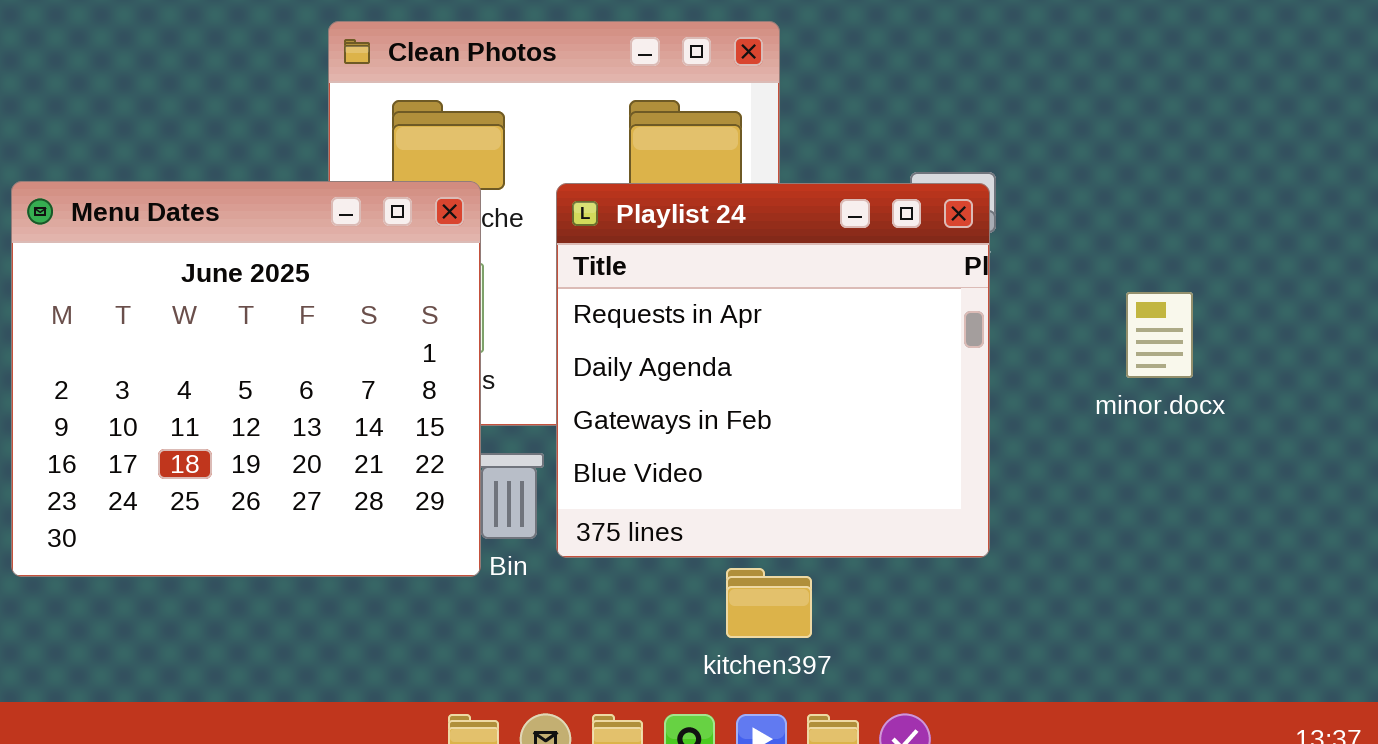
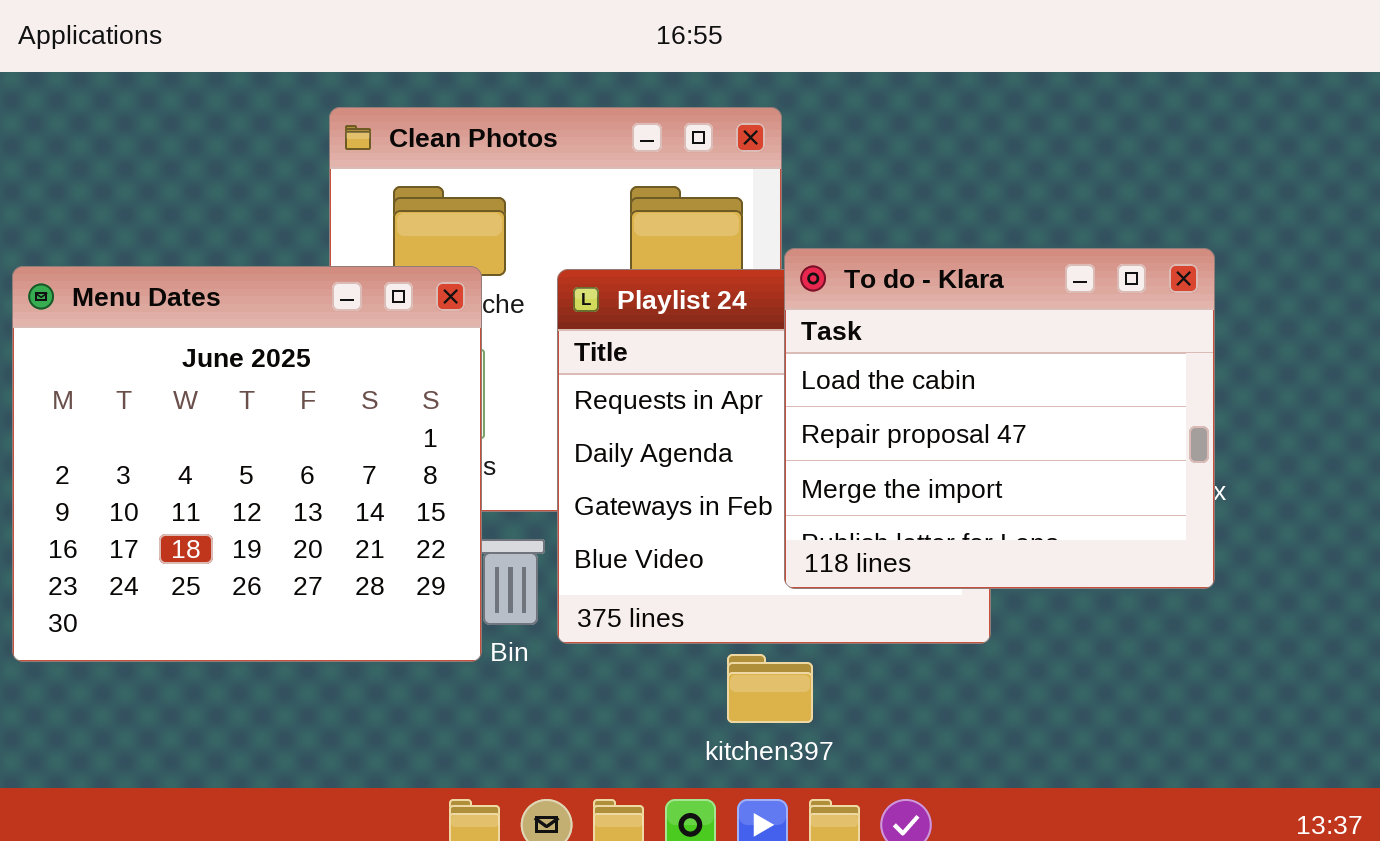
To do - Klara: none -> [784,248,1215,589], opened

